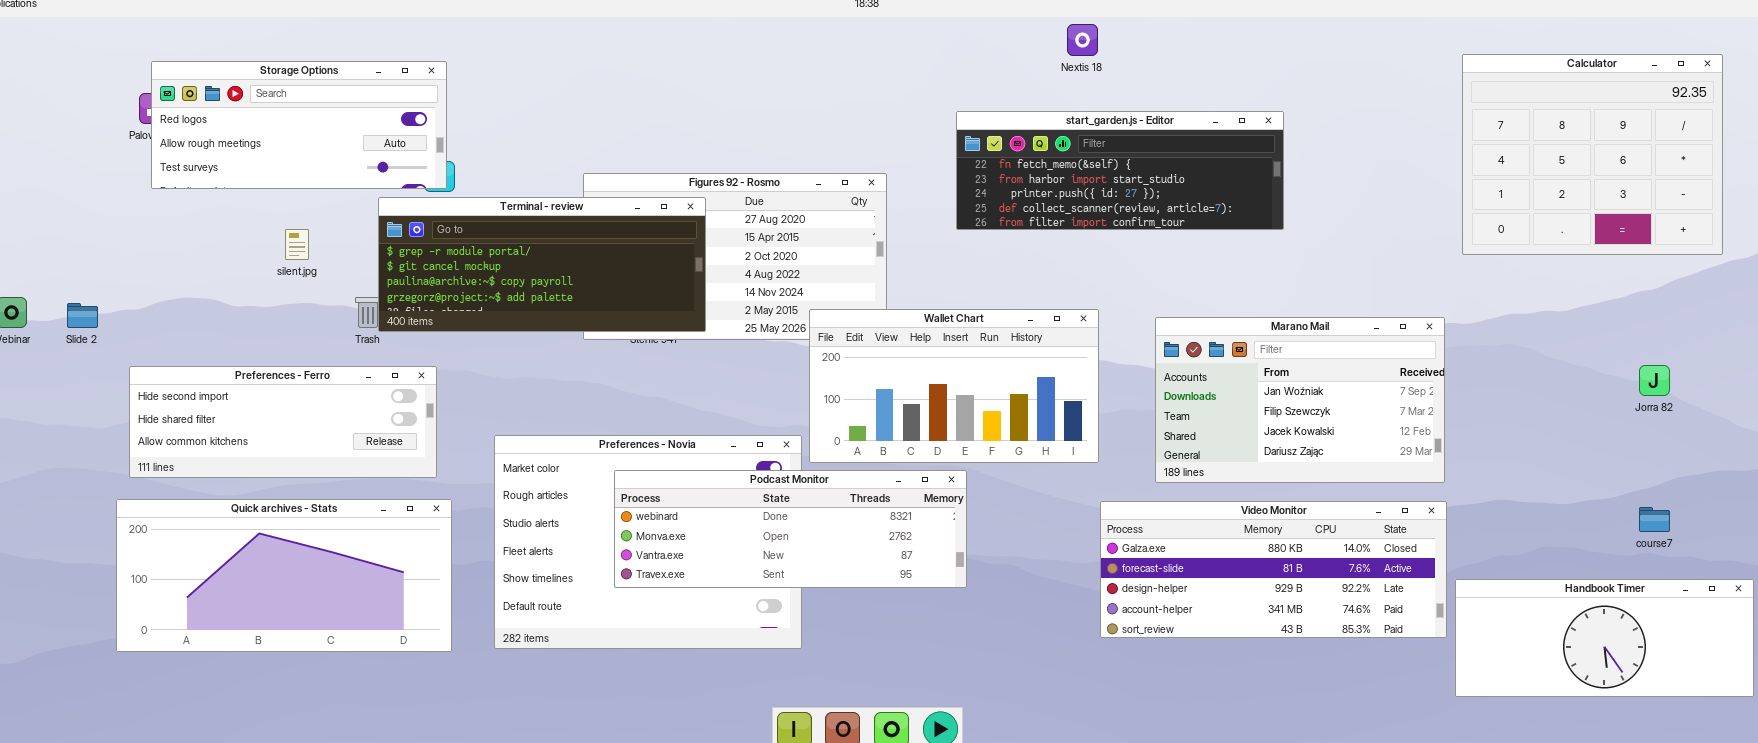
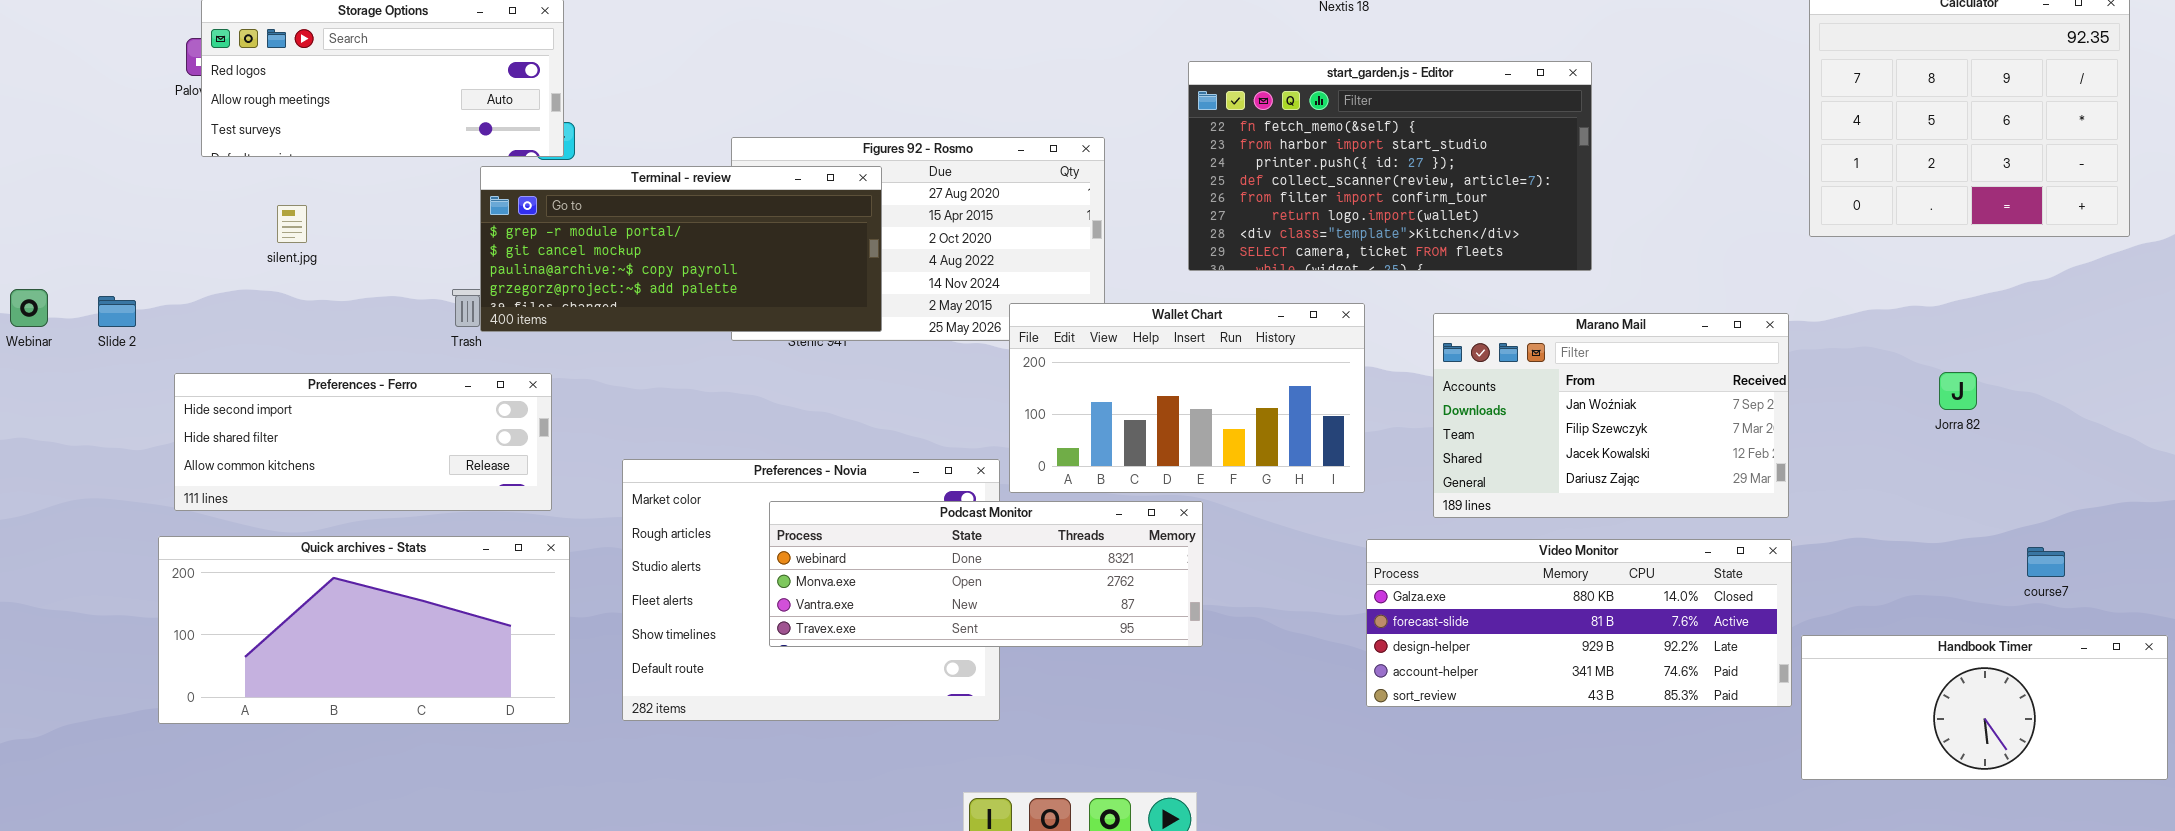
start_garden.js - Editor: [956,111,1284,230] -> [1188,61,1592,271], resized
silent.jpg: [285,229,309,260] -> [277,205,307,243], moved
Jorra 82: [1639,365,1670,396] -> [1939,372,1977,410], moved

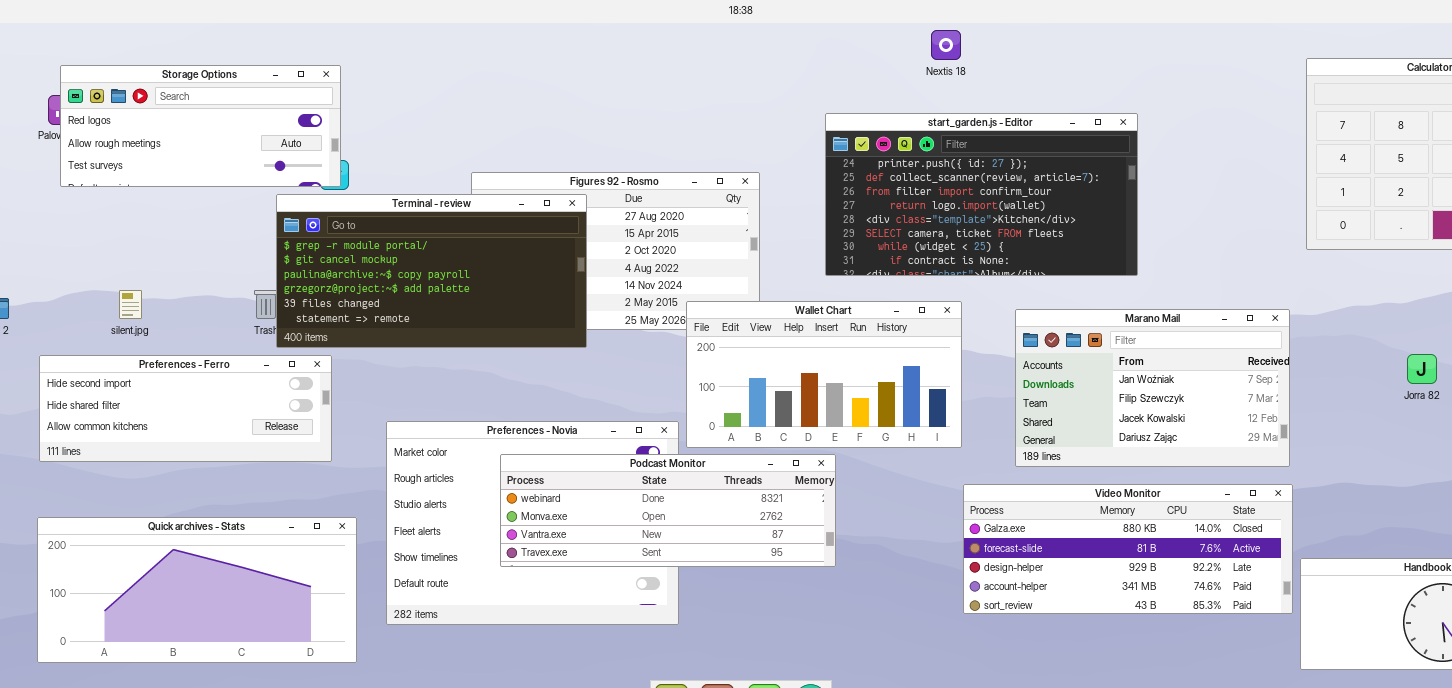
start_garden.js - Editor: [1188,61,1592,271] -> [825,113,1138,276], scrolled down 2 rows
Terminal - review: [480,166,882,332] -> [276,194,587,348], resized
silent.jpg: [277,205,307,243] -> [119,290,142,319], moved
Quick archives - Stats: [158,536,570,724] -> [37,517,357,663], moved

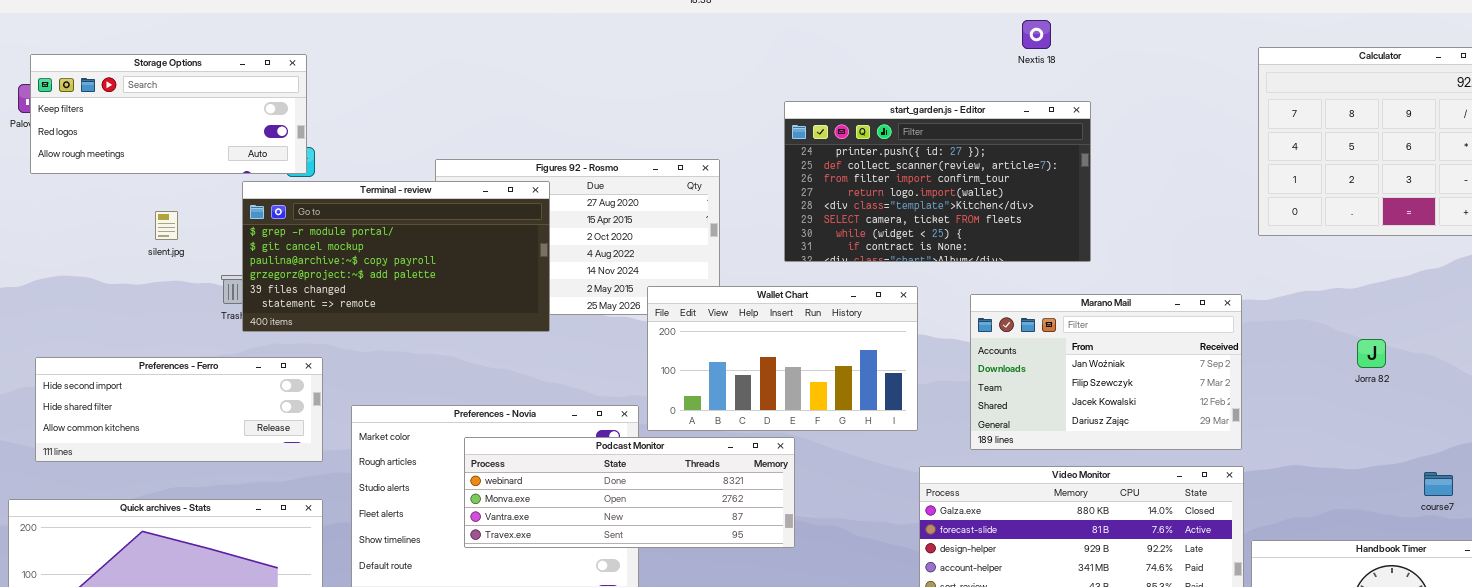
Nextis 18: [931,30,961,60] -> [1022,20,1051,49], moved
Storage Options: [60,65,341,187] -> [30,54,307,174], scrolled up 1 row
silent.jpg: [119,290,142,319] -> [155,211,178,240], moved
Preferences - Ferro: [39,355,332,462] -> [35,357,323,462], moved

